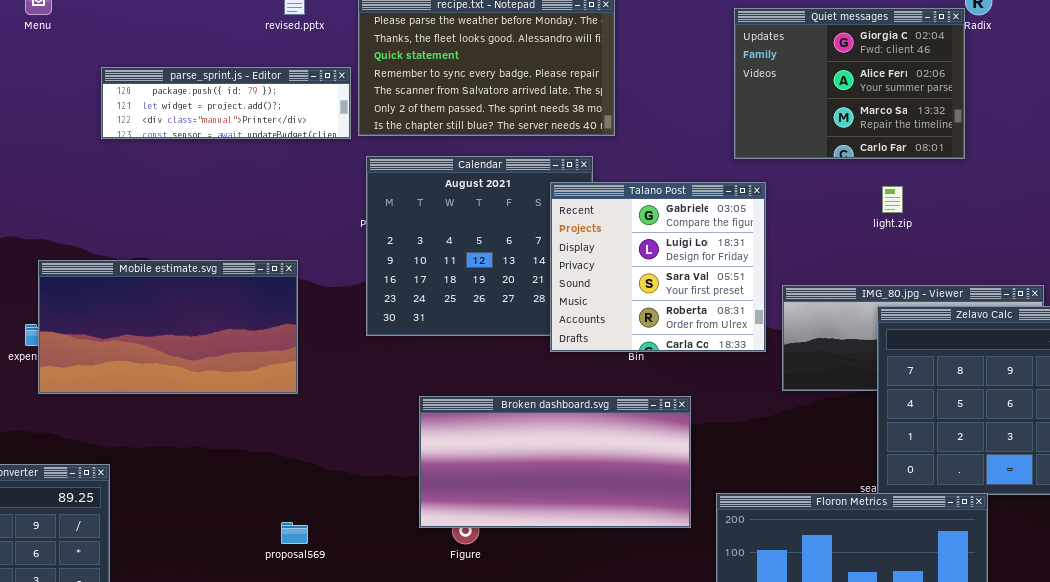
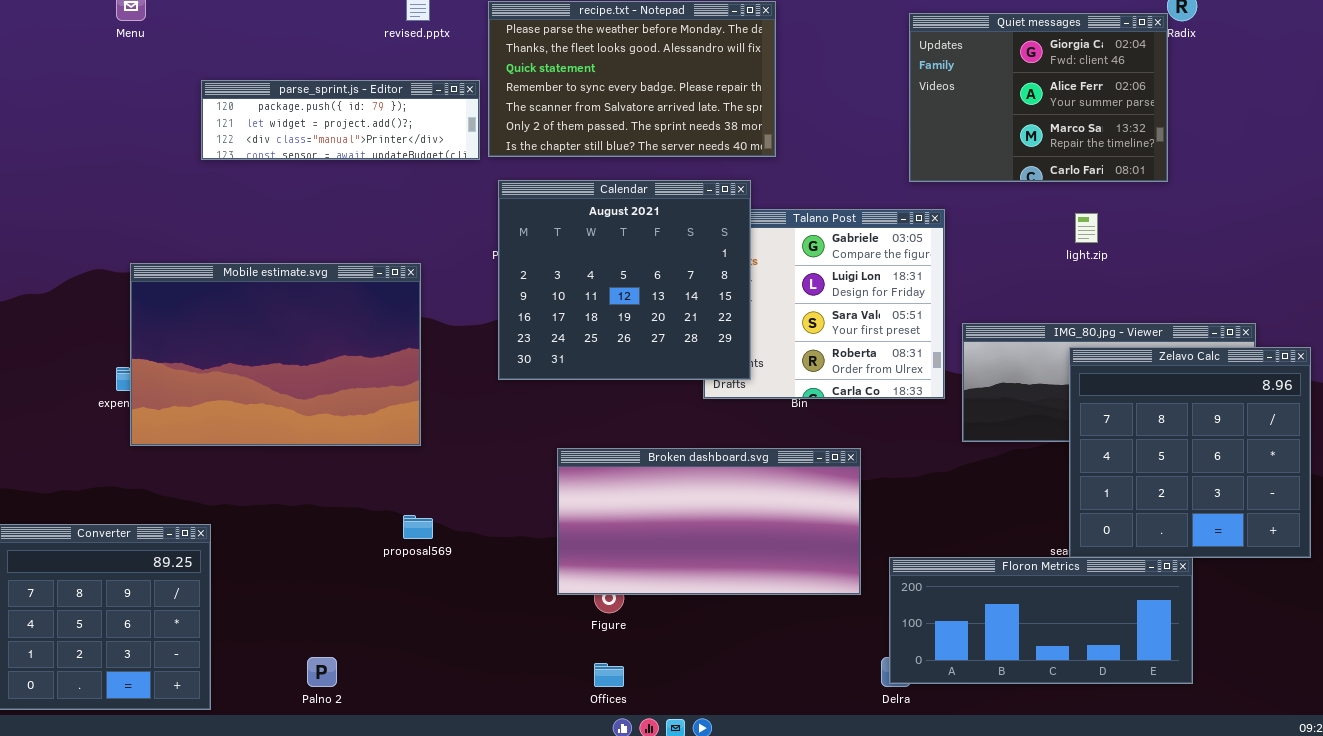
Calendar: [366,156,593,336] -> [498,180,751,380], raised
Mobile estimate.svg: [38,260,298,394] -> [130,263,421,446], resized
proposal569: [281,522,308,544] -> [403,515,433,539], moved

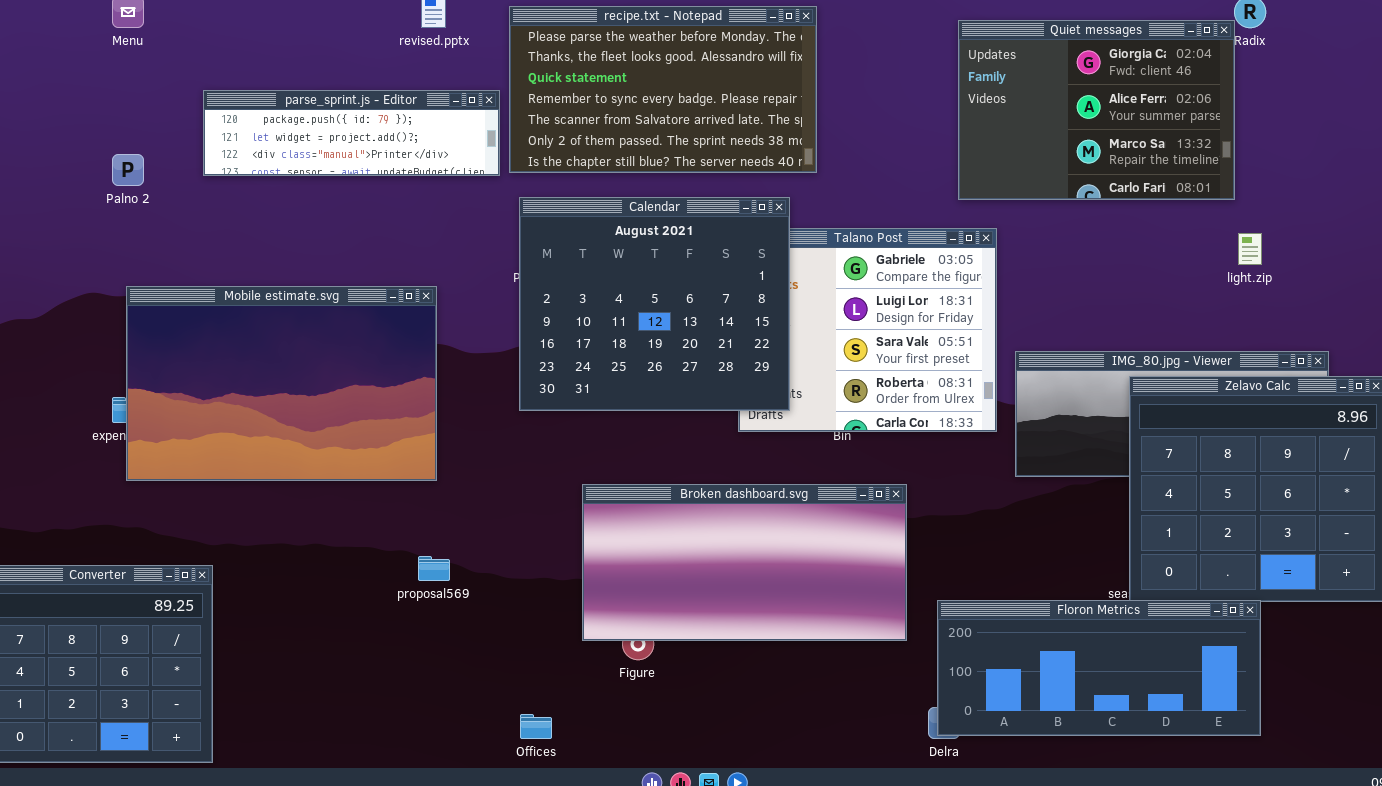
light.zip: [1075,213,1098,243] -> [1238,233,1262,265], moved
Palno 2: [307,657,337,687] -> [112,154,144,186], moved
Offices: [594,663,624,687] -> [520,714,552,739], moved

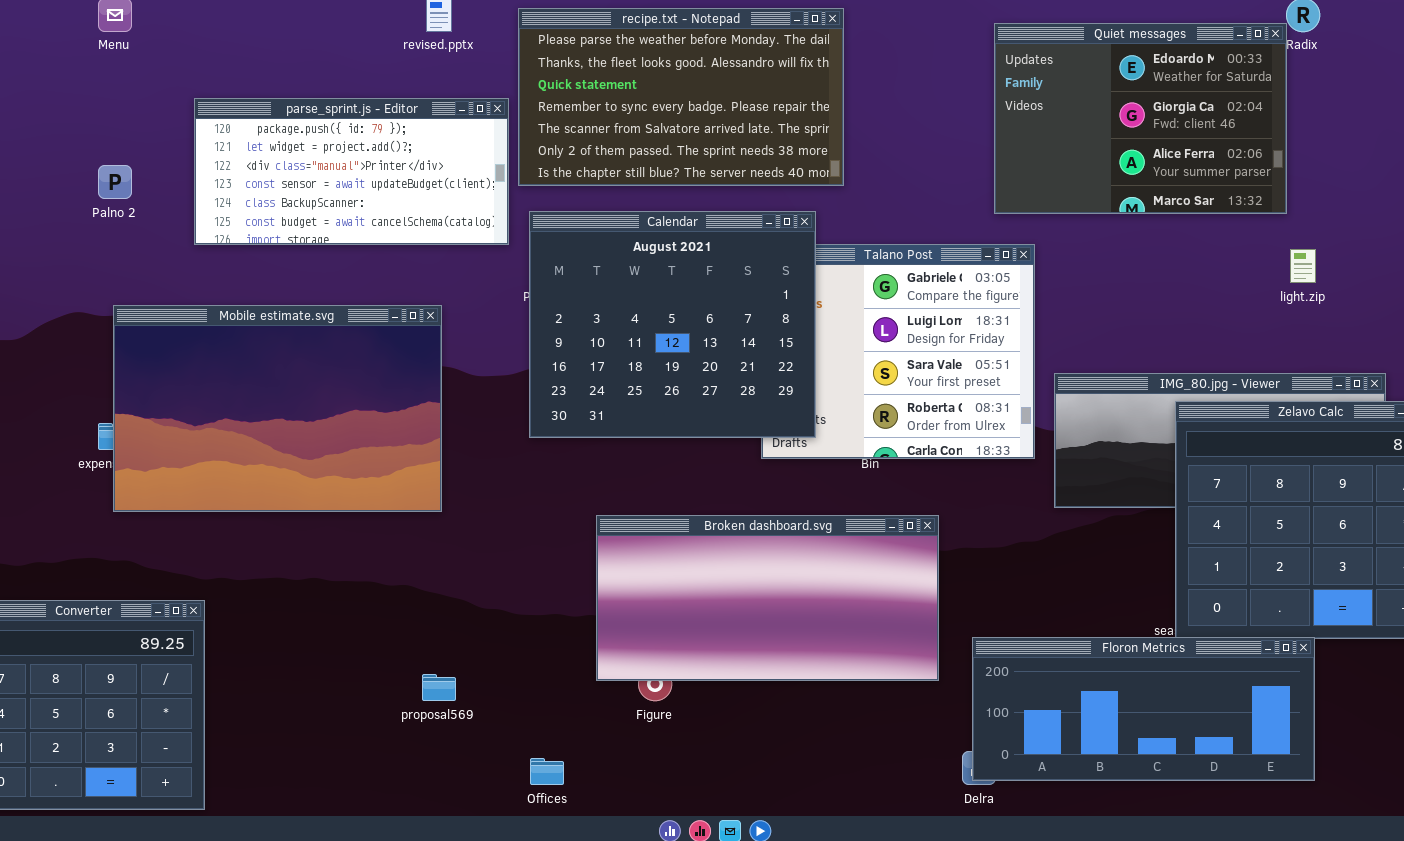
Quiet messages: [958,20,1235,200] -> [994,23,1287,214], scrolled up 1 row
parse_sprint.js - Editor: [203,90,500,176] -> [194,98,509,245], resized
proposal569: [418,556,450,581] -> [422,674,456,701], moved

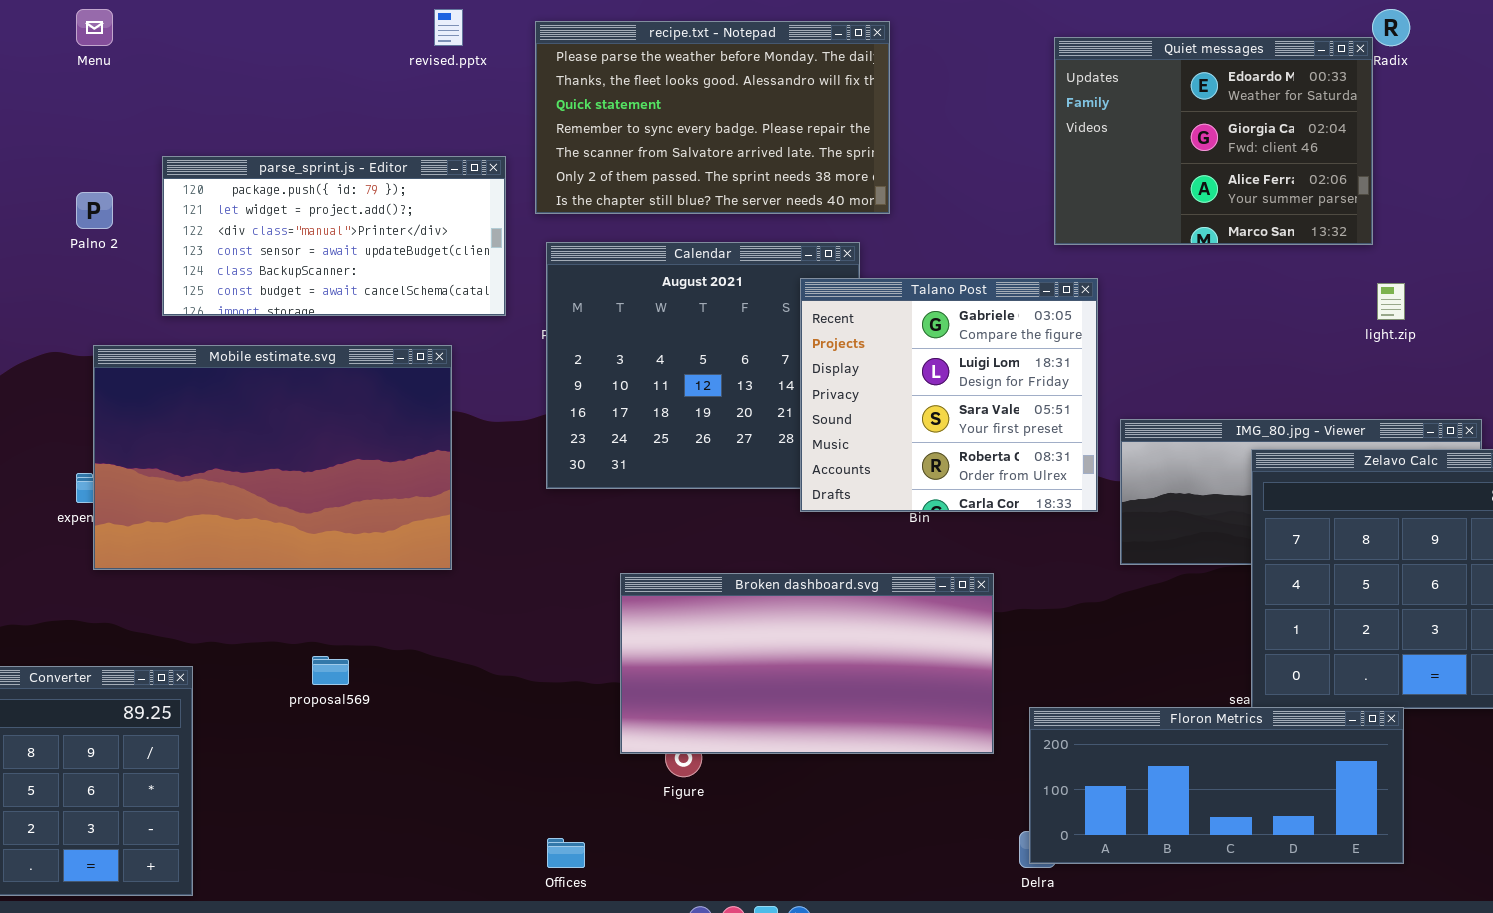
parse_sprint.js - Editor: [194,98,509,245] -> [162,156,506,316], moved
Talano Post: [761,244,1035,459] -> [800,278,1098,512], raised
proposal569: [422,674,456,701] -> [312,656,349,685], moved

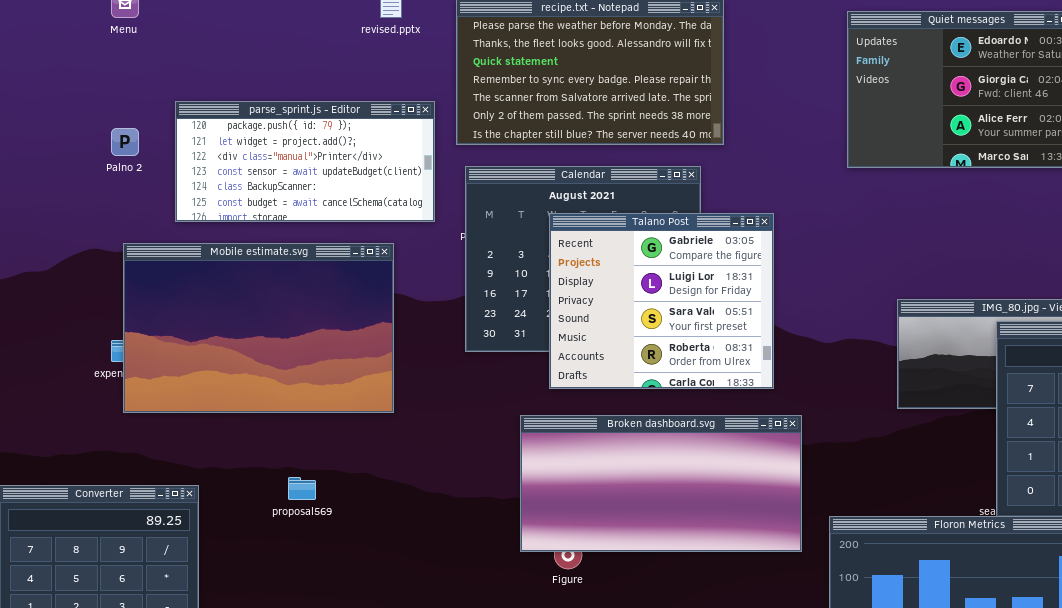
Talano Post: [800,278,1098,512] -> [549,213,774,389], moved

